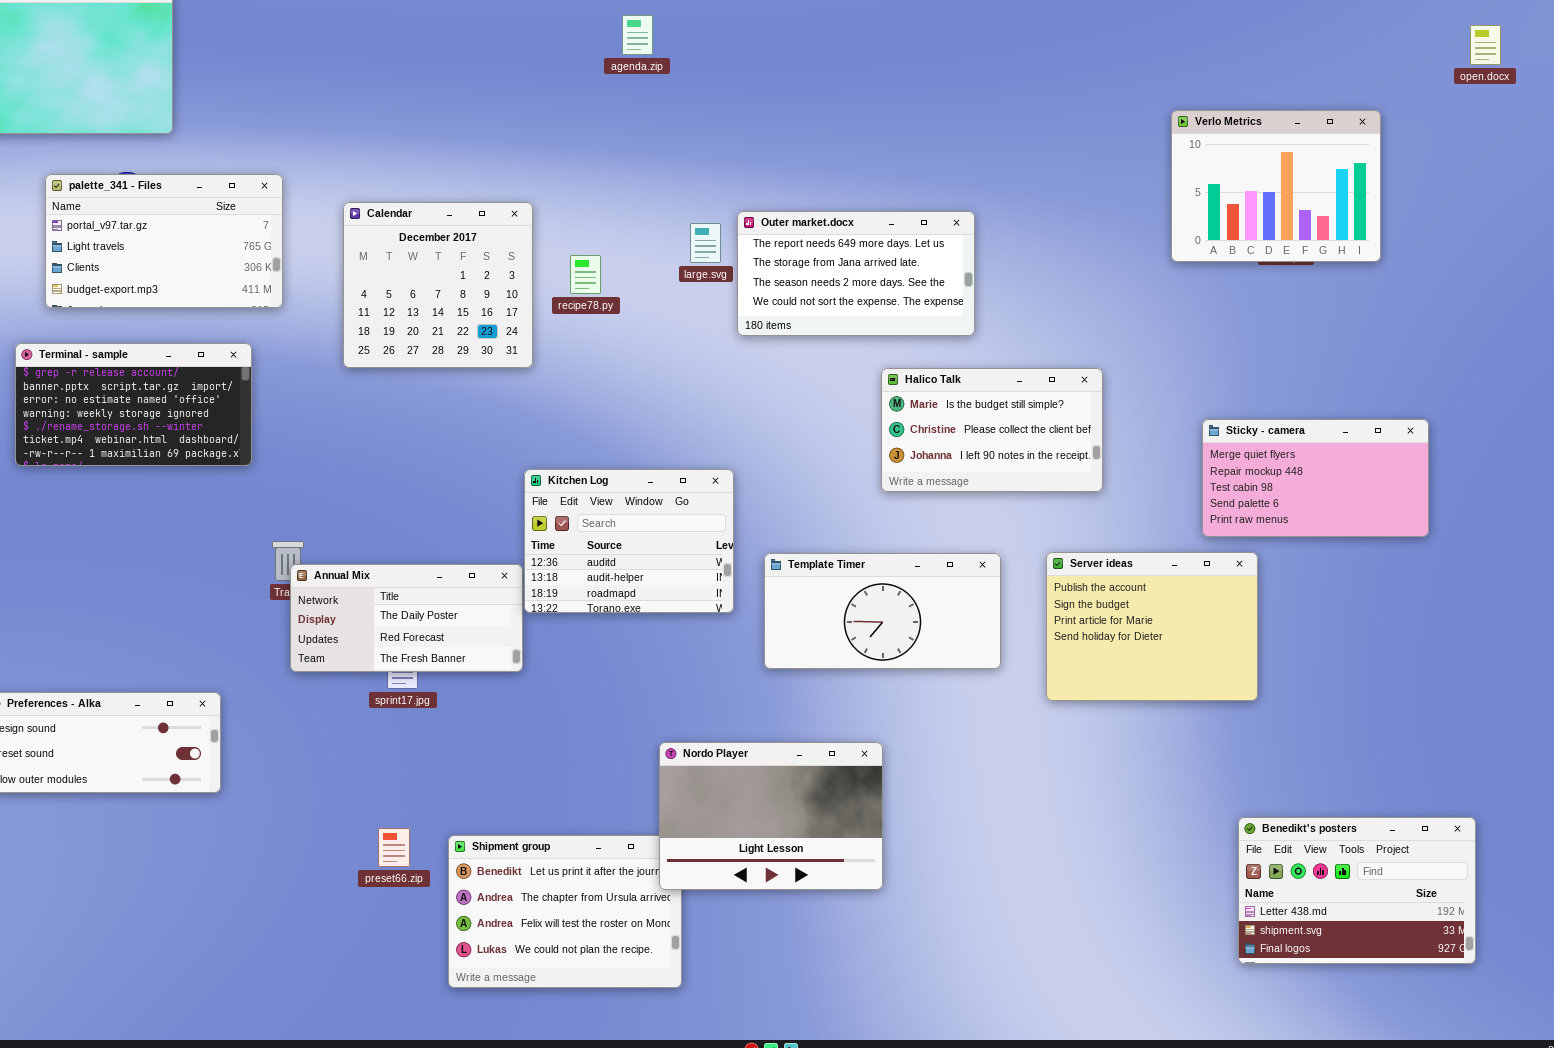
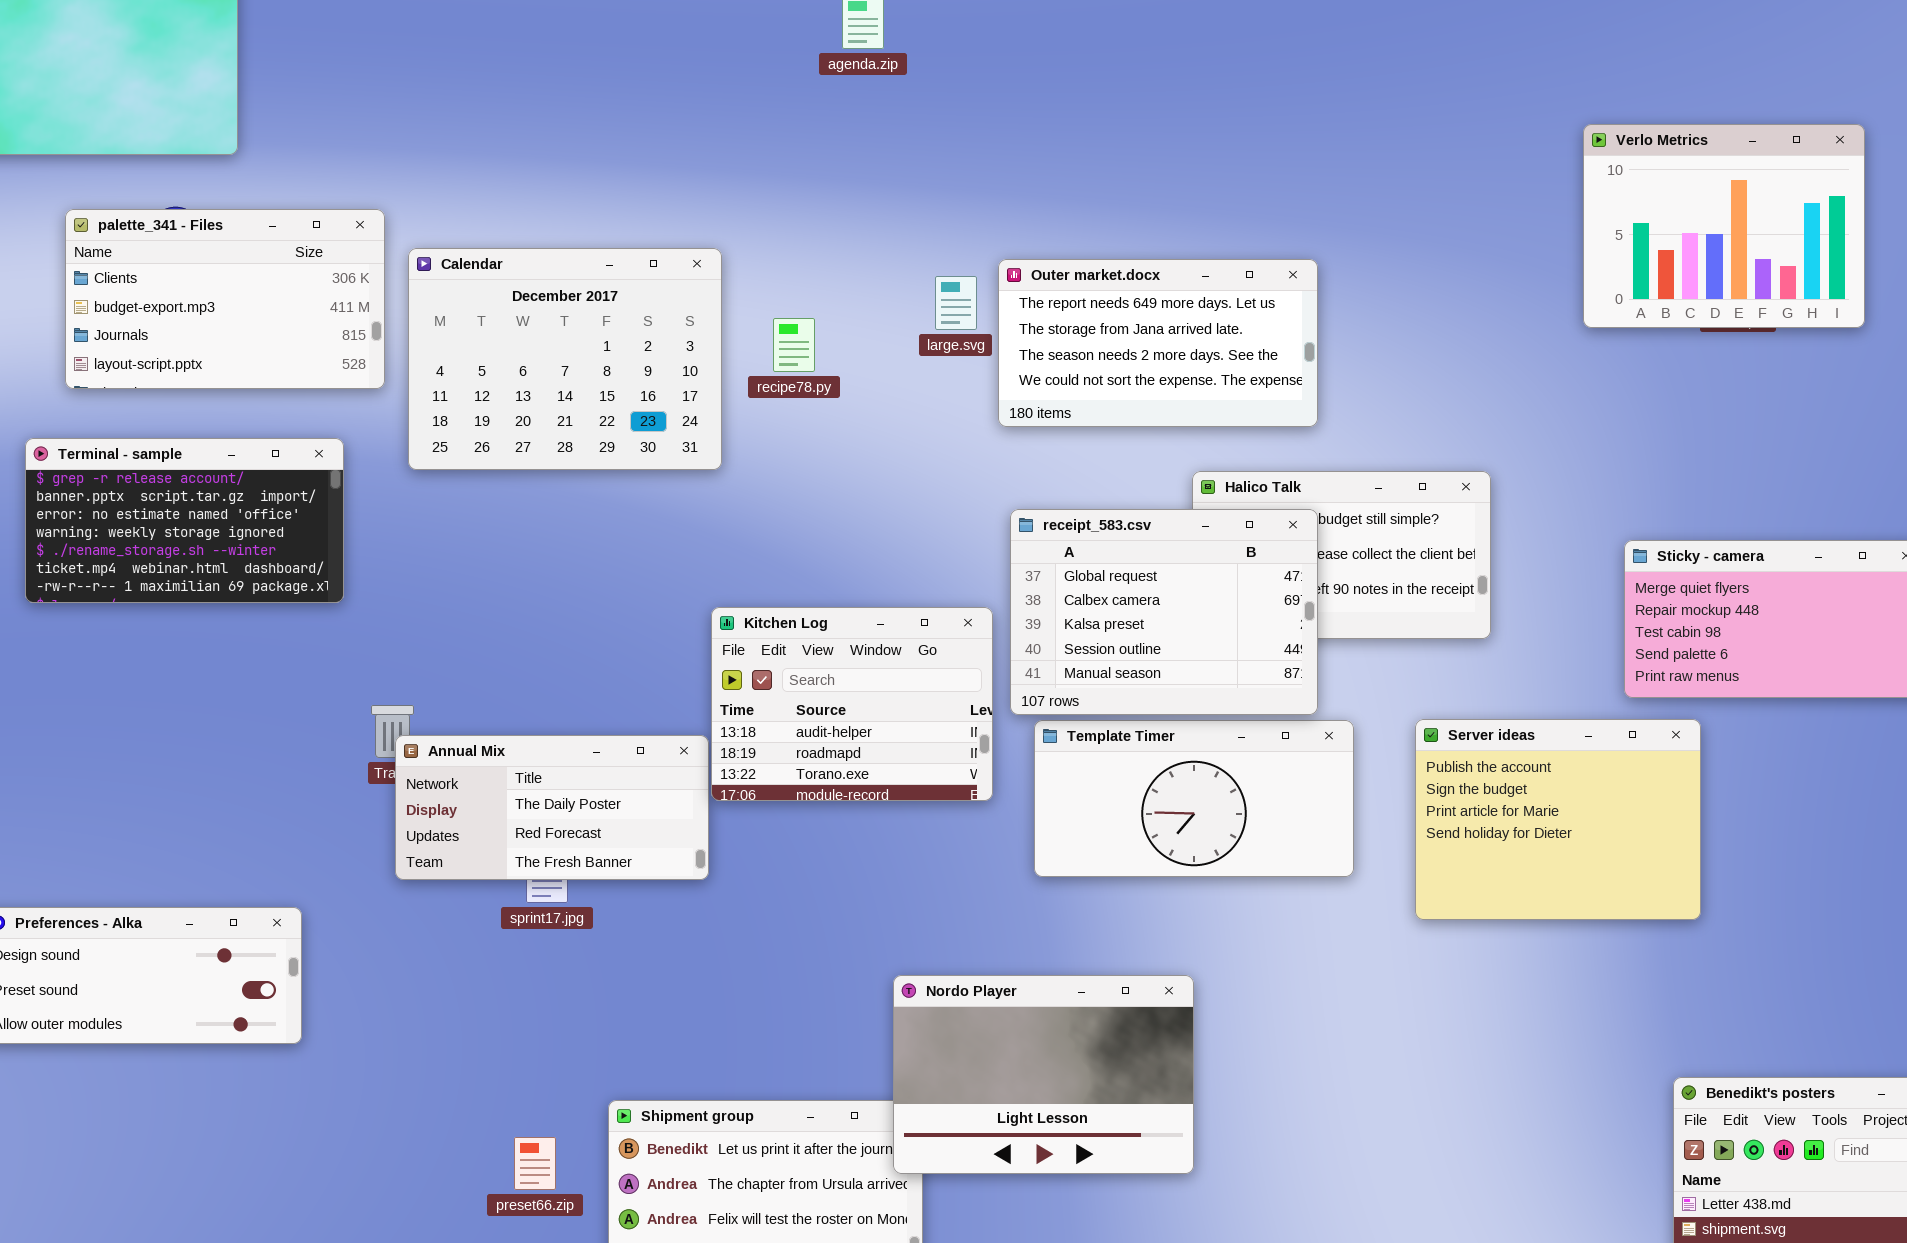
palette_341 - Files: [45,174,283,308] -> [65,209,385,389], scrolled down 2 rows
Calendar: [343,202,533,368] -> [408,248,722,470], resized
receipt_583.csv: none -> [1010,509,1318,715], opened
Kitchen Log: [524,469,734,613] -> [711,607,993,801], scrolled down 1 row
preset66.zip: [378,828,410,867] -> [514,1137,556,1190], moved

